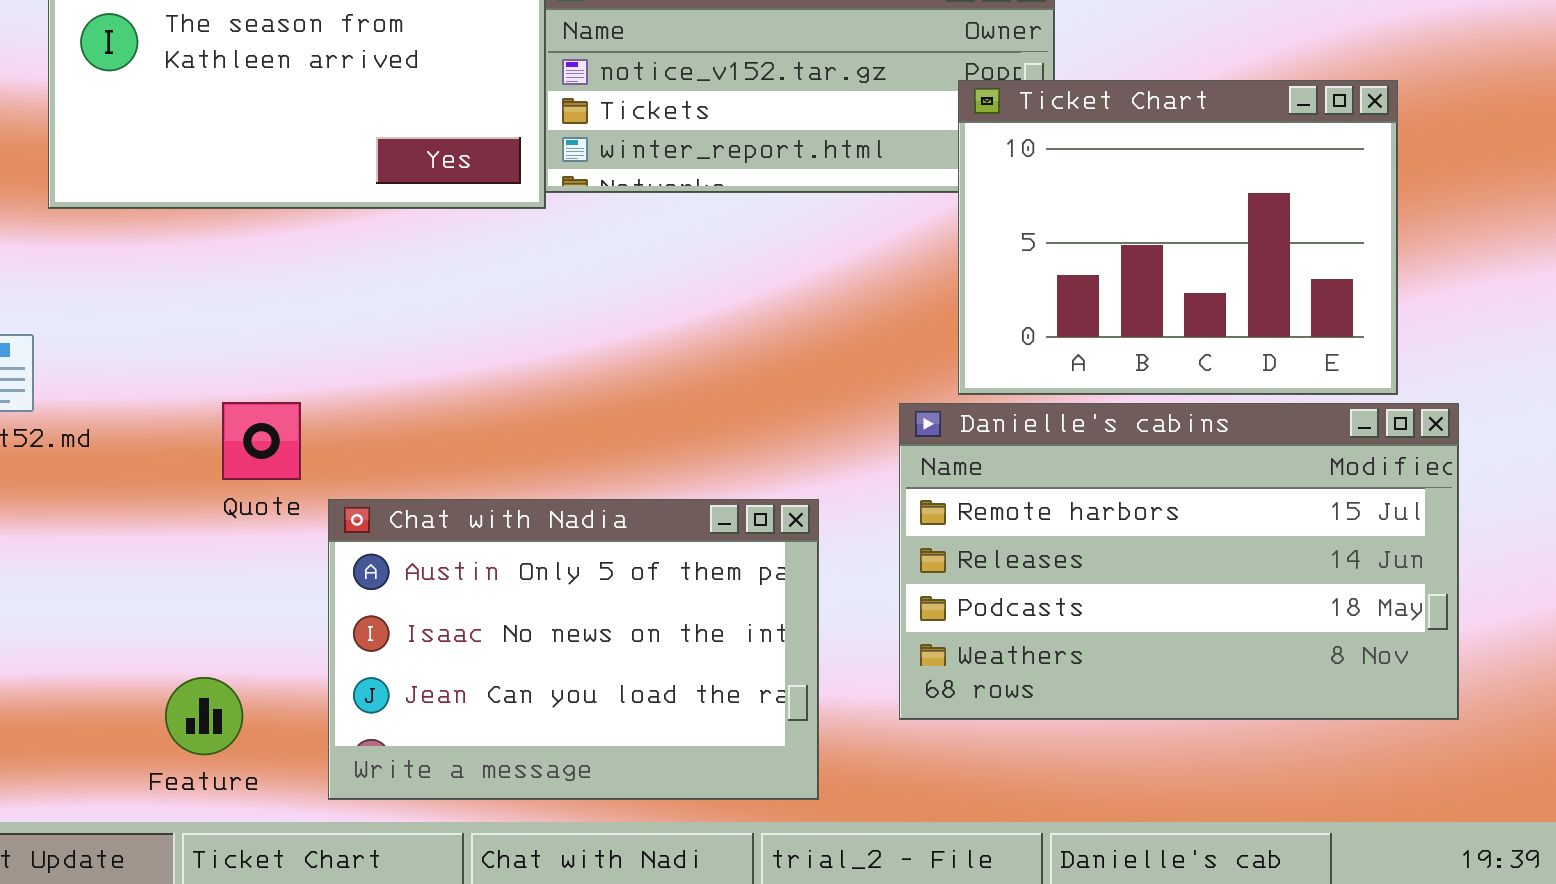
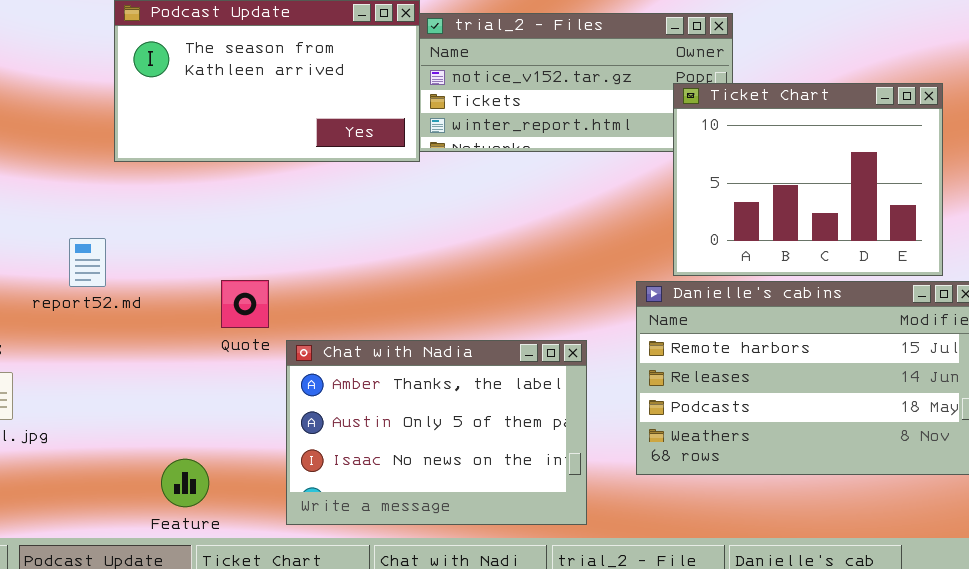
Chat with Nadia: [328,499,819,800] -> [286,340,587,525], scrolled up 1 row
Feature: [165,677,243,755] -> [161,459,209,507], moved

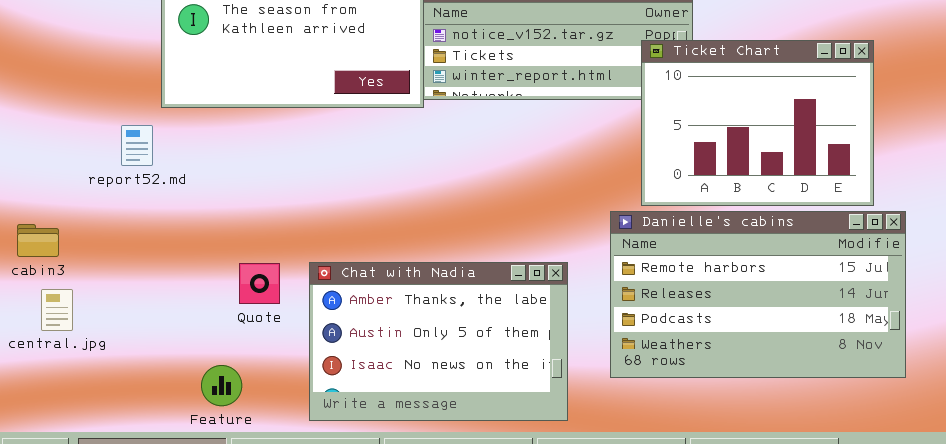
report52.md: [69,238,106,287] -> [121,125,153,166], moved
Quote: [221,280,269,328] -> [239,263,280,304], moved

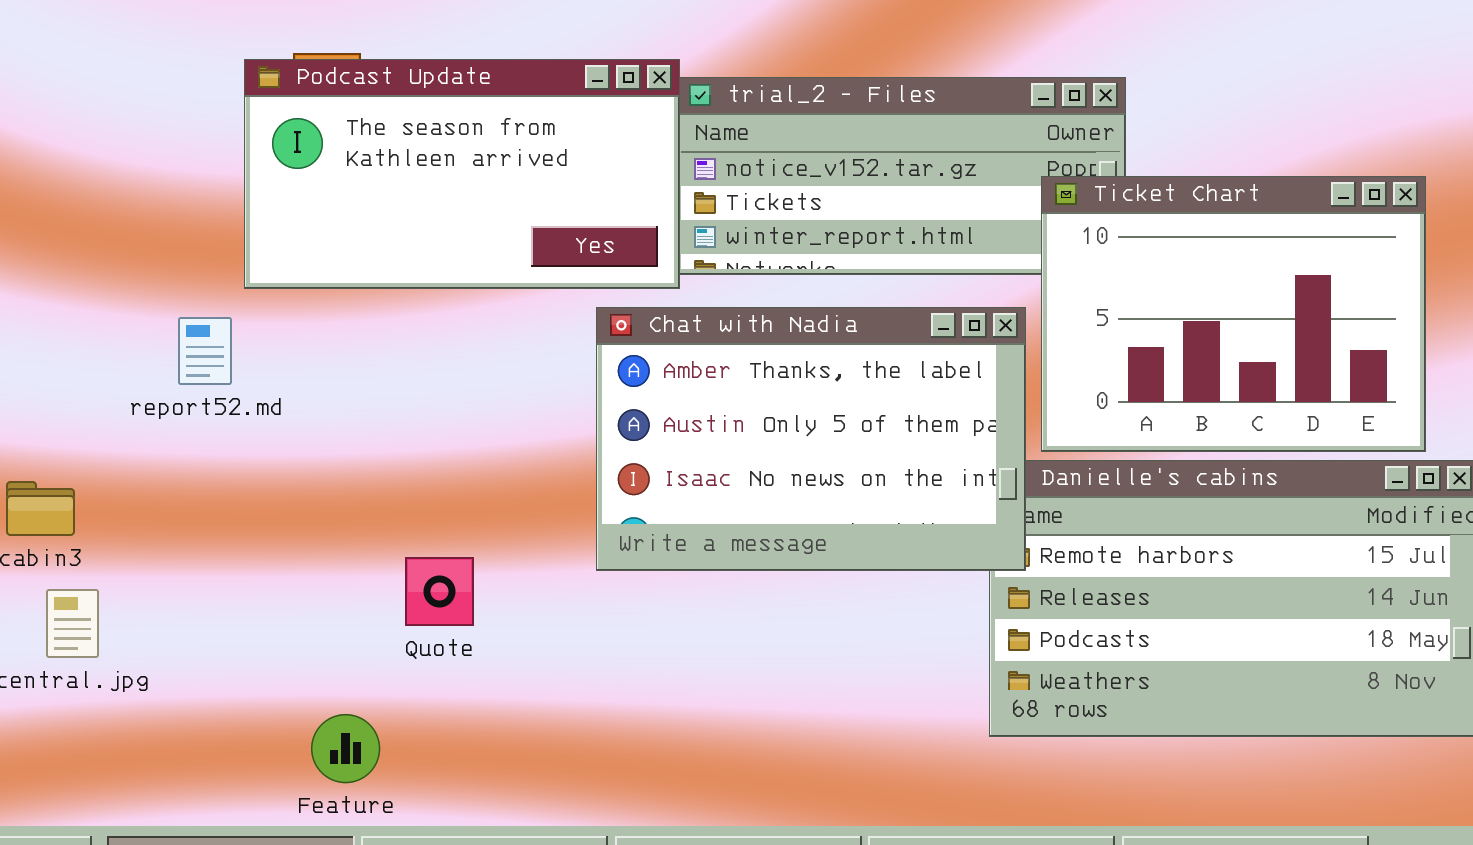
Chat with Nadia: [309,262,568,421] -> [596,307,1026,571], moved
Quote: [239,263,280,304] -> [405,557,474,626], moved

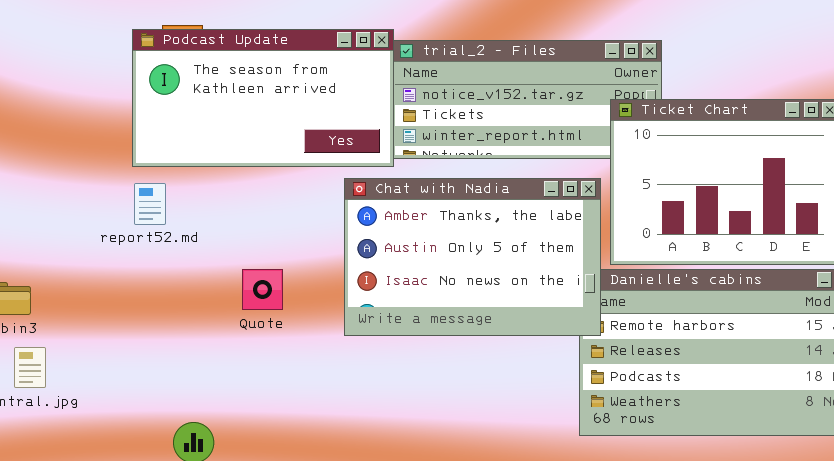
report52.md: [178,317,232,385] -> [134,183,166,225], moved
Quote: [405,557,474,626] -> [242,269,283,310], moved

